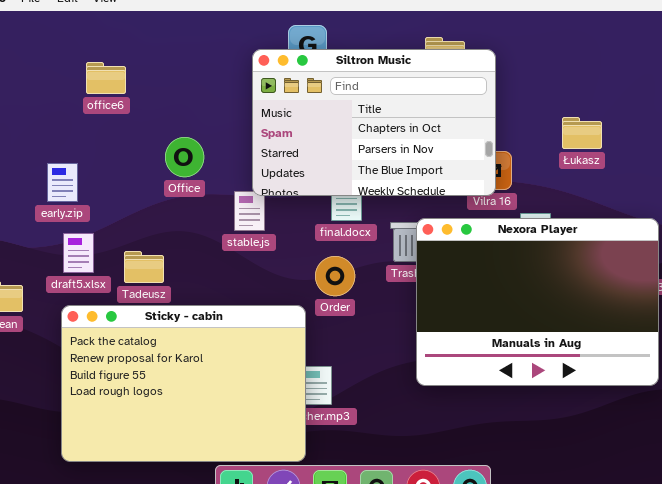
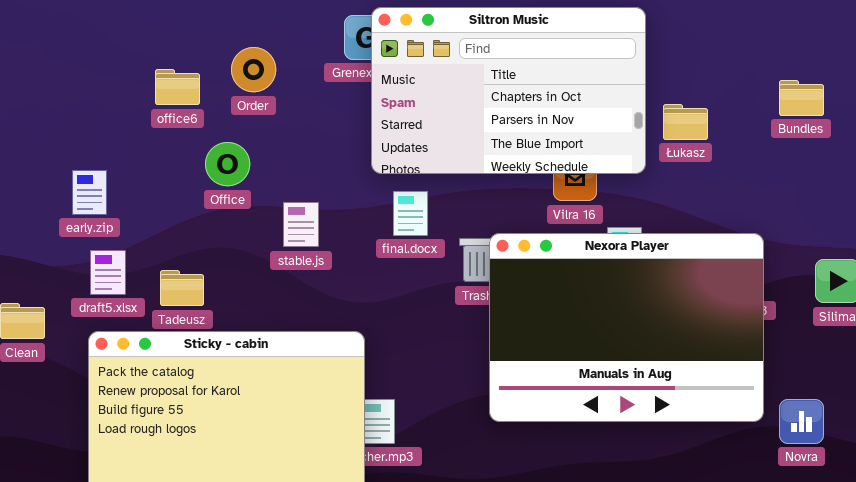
Siltron Music: [252,49,496,196] -> [371,7,646,174], moved
office6: [86,62,126,94] -> [155,69,200,105], moved
Łukasz: [562,117,602,149] -> [663,104,708,140], moved
Order: [315,256,355,296] -> [231,47,276,92], moved

